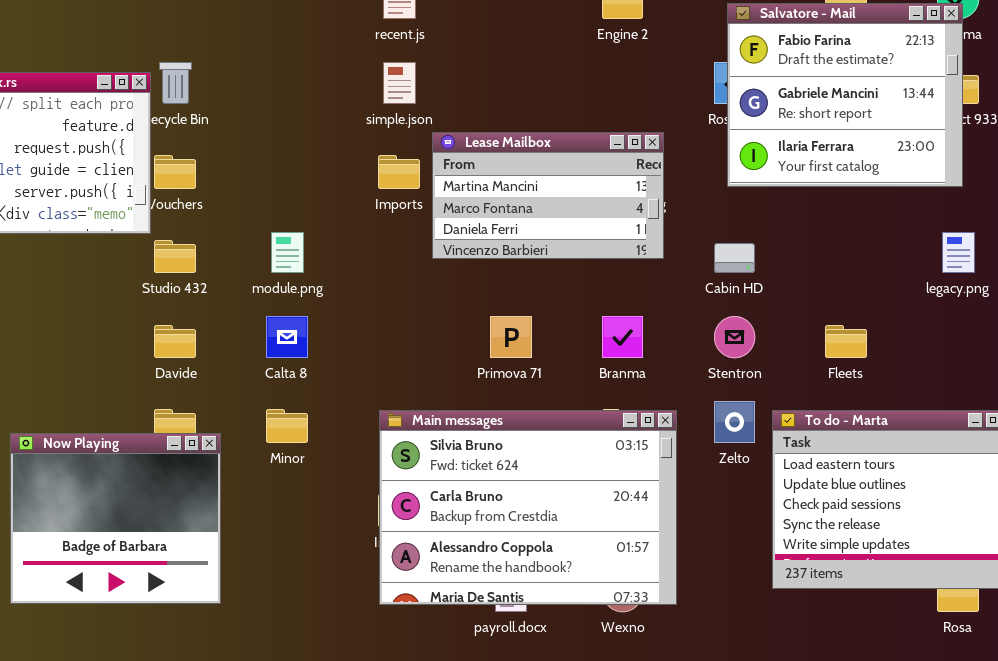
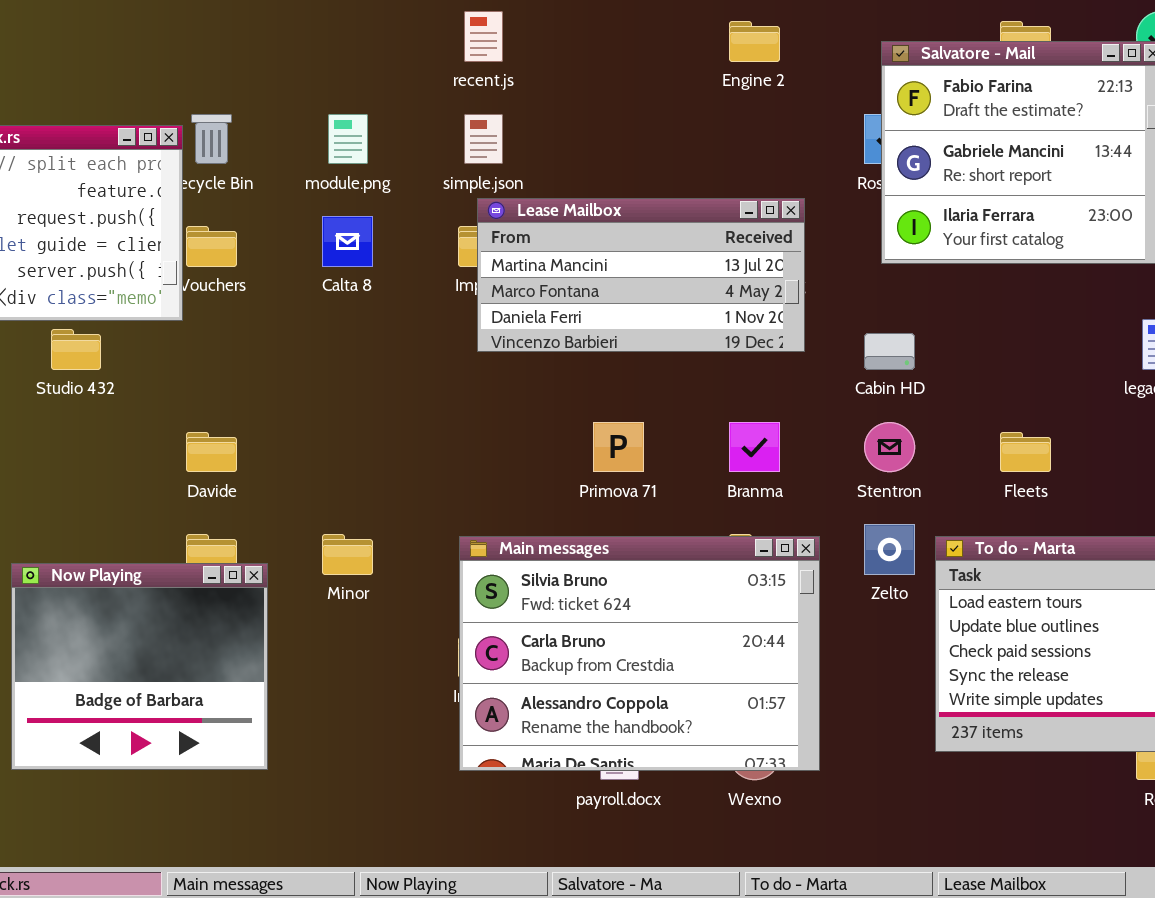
Lease Mailbox: [432,132,664,259] -> [477,198,805,352], resized
module.png: [271,232,304,273] -> [328,114,368,164], moved
Studio 432: [154,240,196,273] -> [51,329,101,370], moved
Calta 8: [266,316,308,358] -> [322,216,373,267], moved

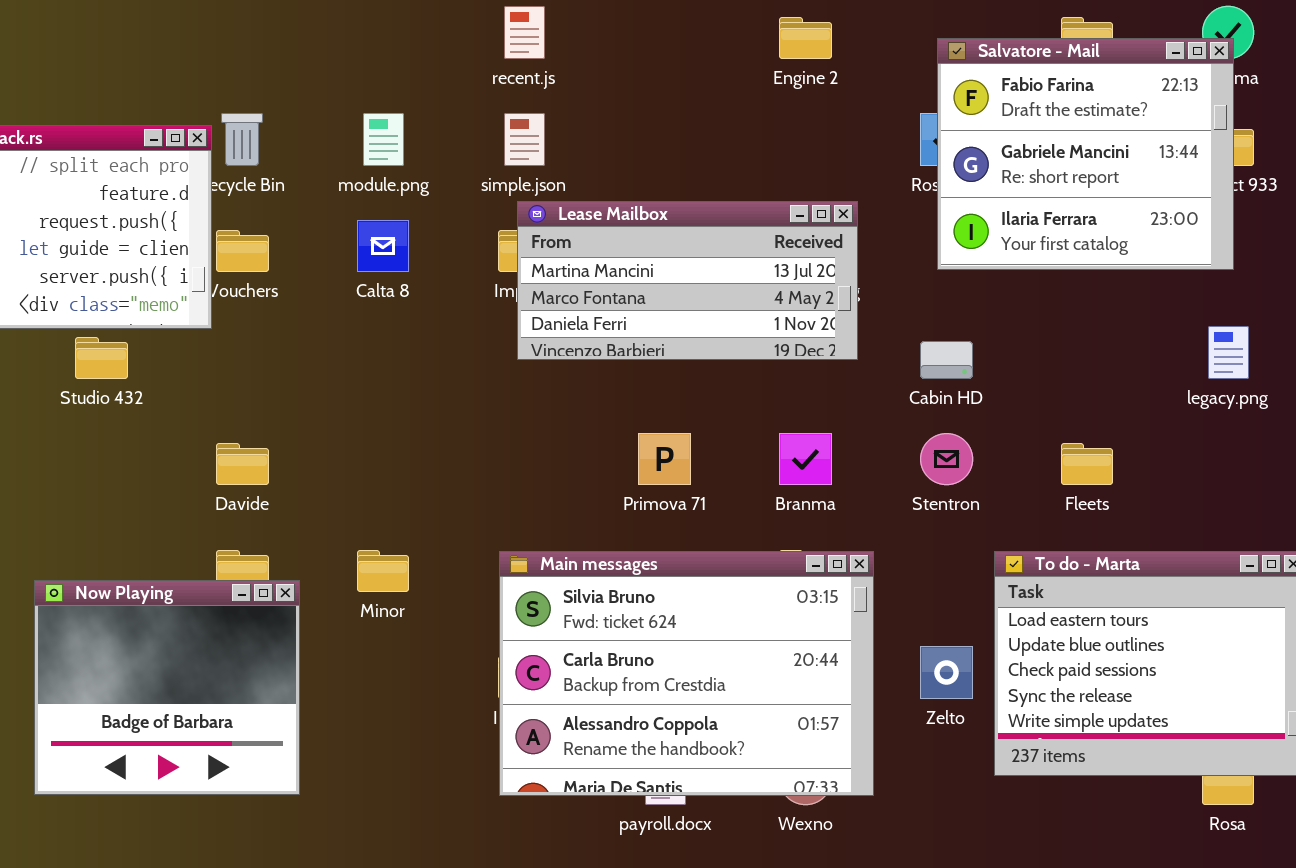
Zelto: [864,524,915,575] -> [920,646,973,699], moved

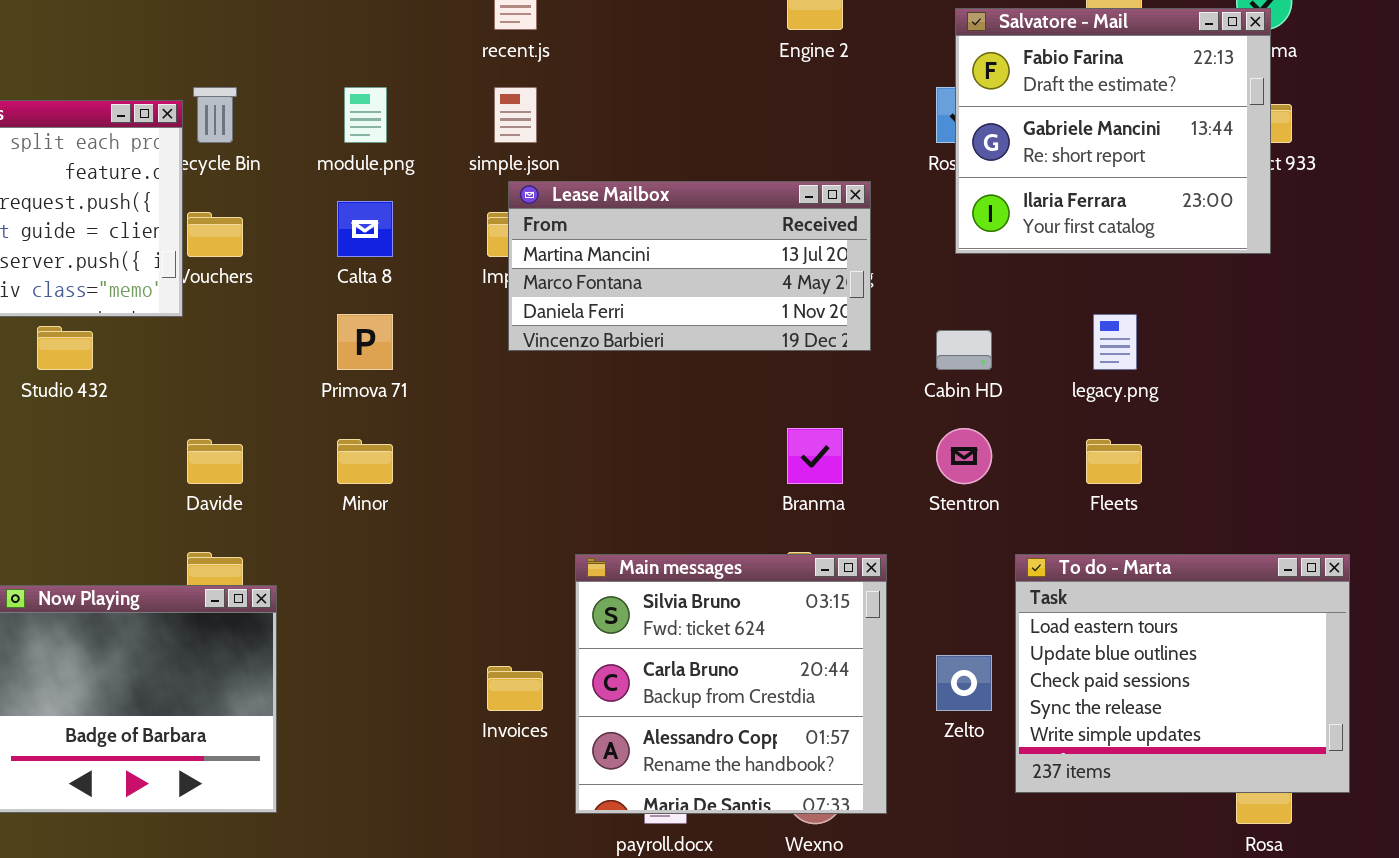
legacy.png: [1208,326,1249,379] -> [1093,314,1137,370], moved
Primova 71: [638,433,691,485] -> [337,314,393,370], moved
Minor: [357,550,409,592] -> [337,439,393,484], moved
Main messages: [499,551,874,796] -> [575,554,887,814], resized

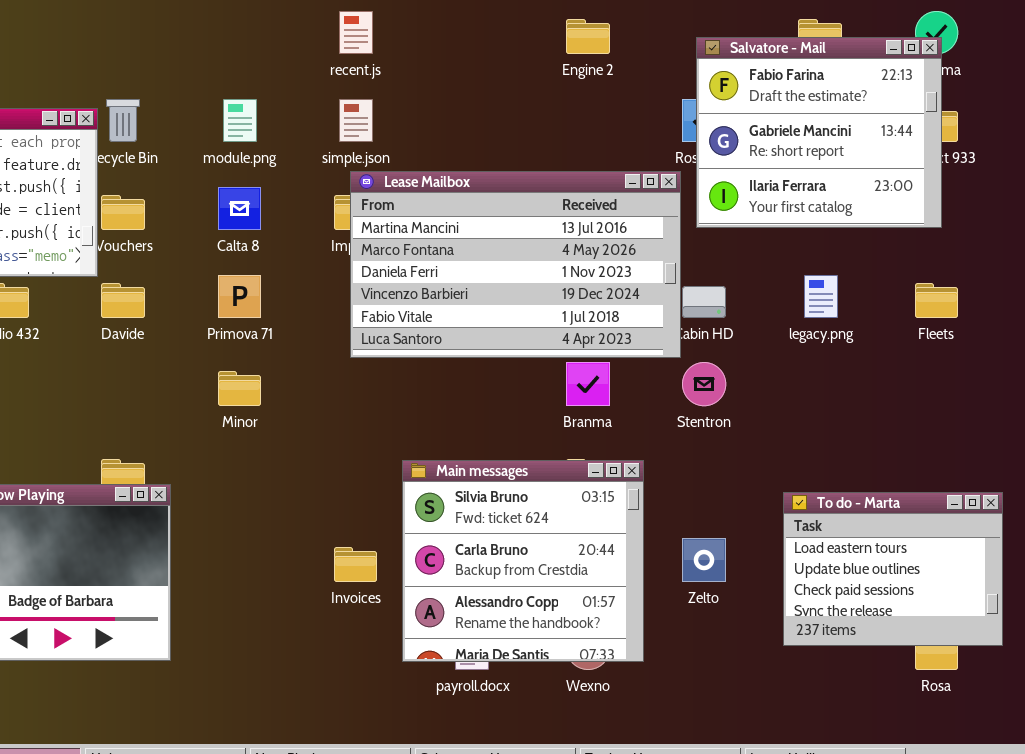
Lease Mailbox: [508,181,871,351] -> [350,171,681,358], resized
Davide: [187,439,243,484] -> [101,283,145,318], moved
Fleets: [1086,439,1142,484] -> [915,283,958,318], moved
To do - Marta: [1015,554,1350,793] -> [783,492,1003,646], resized

